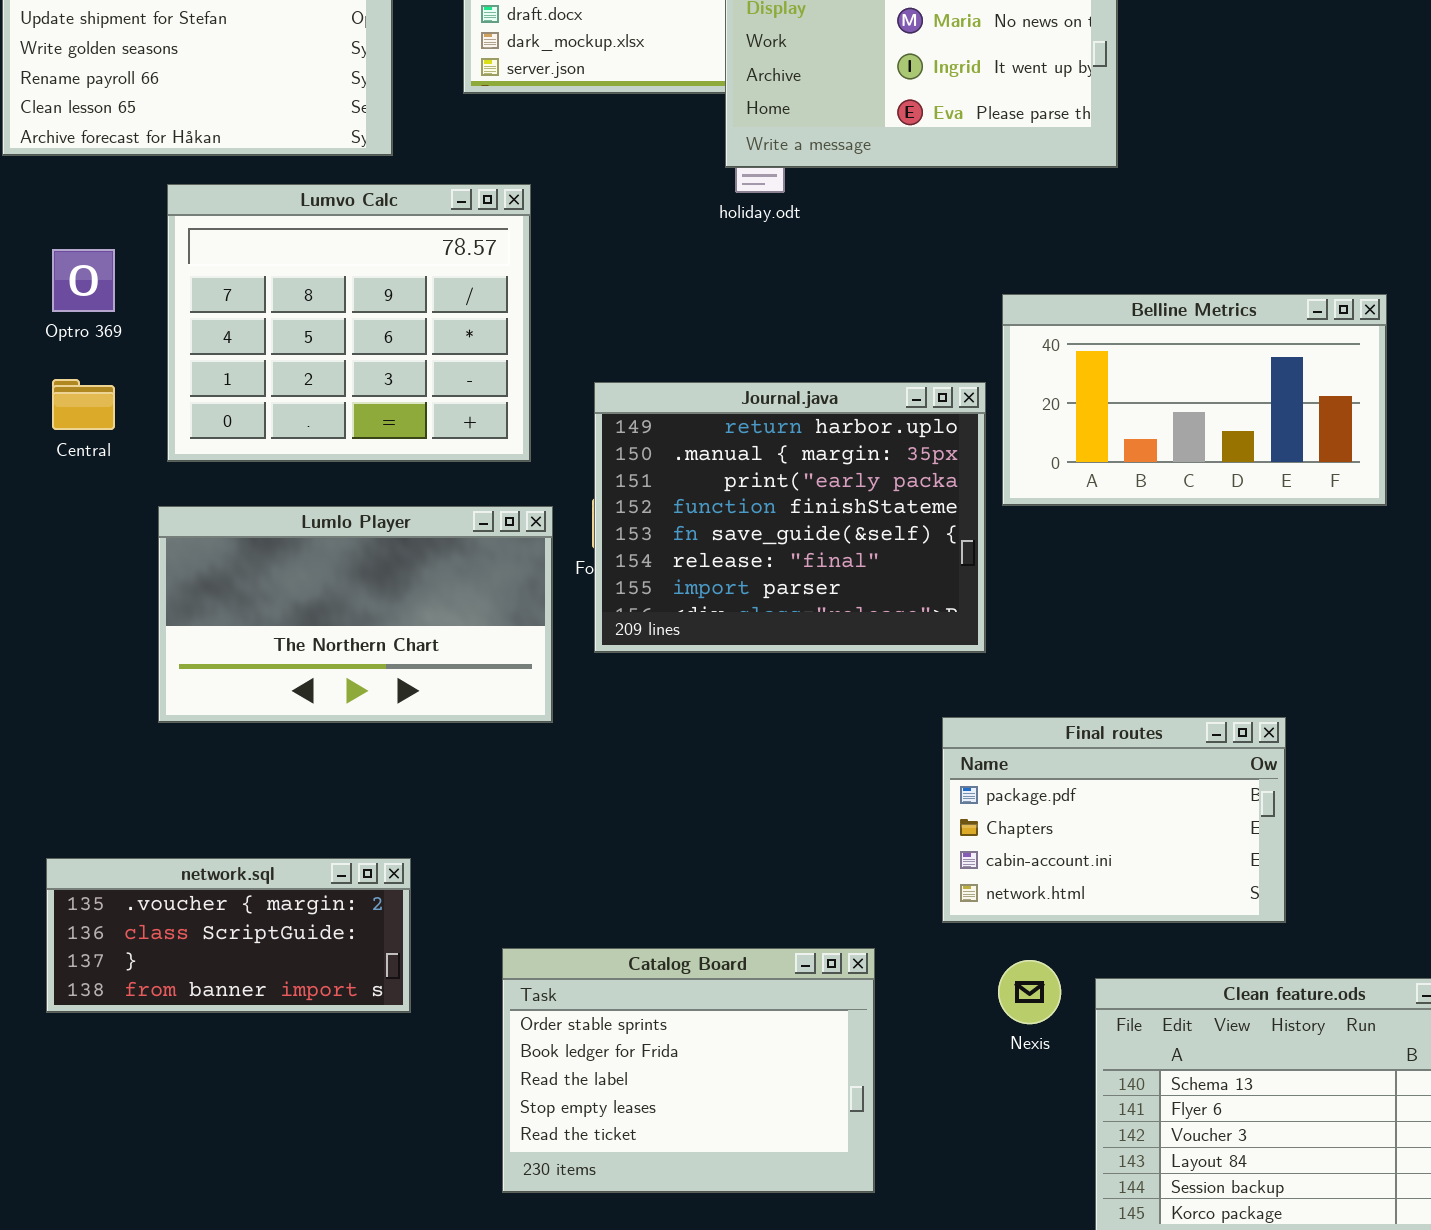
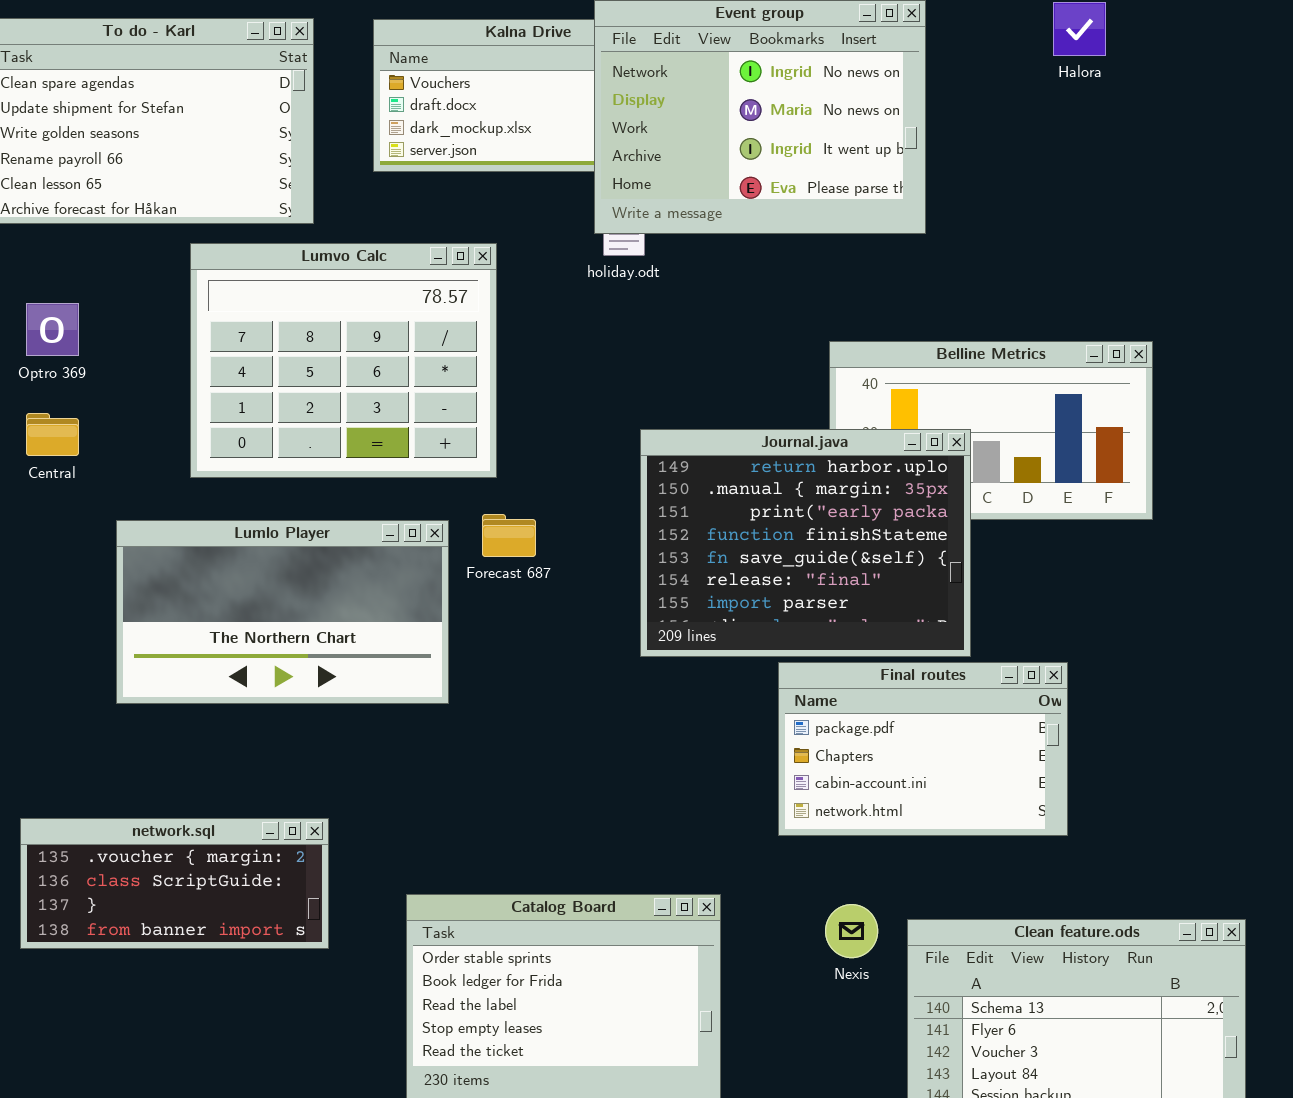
Lumvo Calc: [167,184,531,462] -> [190,243,497,478], moved
Journal.java: [594,382,986,653] -> [640,429,971,657], moved
Final routes: [942,717,1286,923] -> [778,662,1068,836], moved

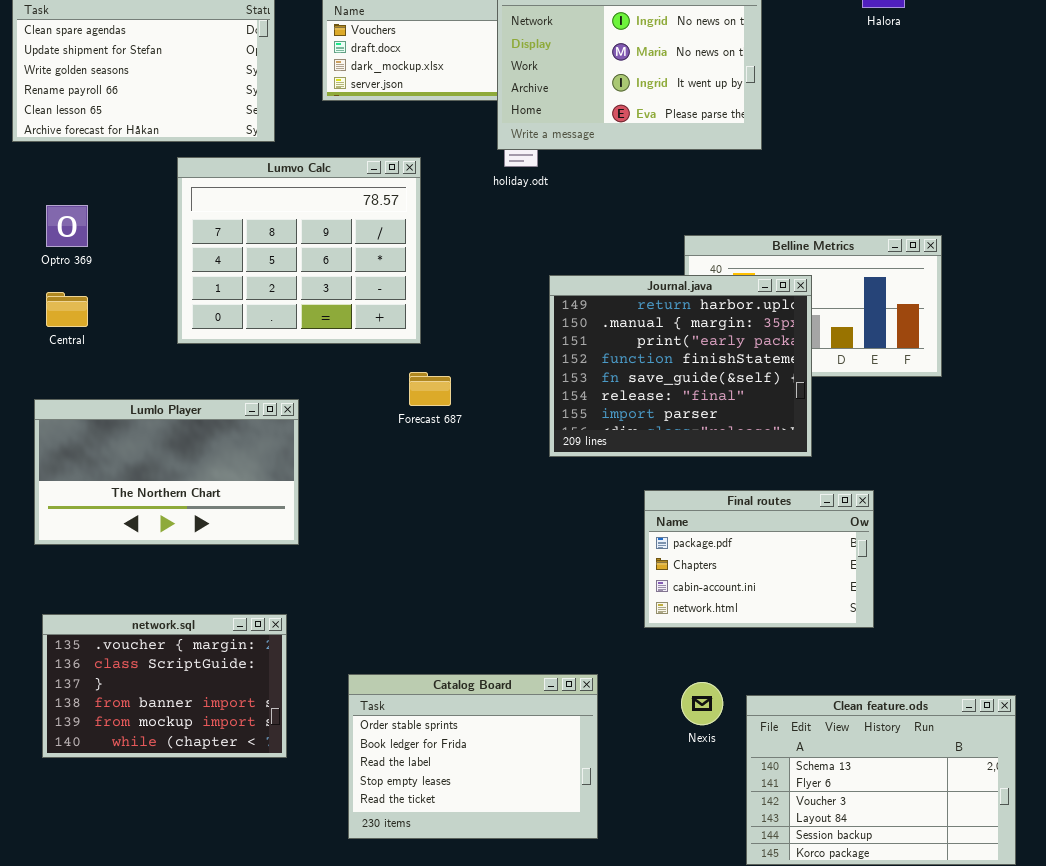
Journal.java: [640,429,971,657] -> [549,275,812,457], moved
Lumlo Player: [116,520,449,704] -> [34,399,299,545], moved
network.sql: [20,818,329,949] -> [42,614,287,758], resized

